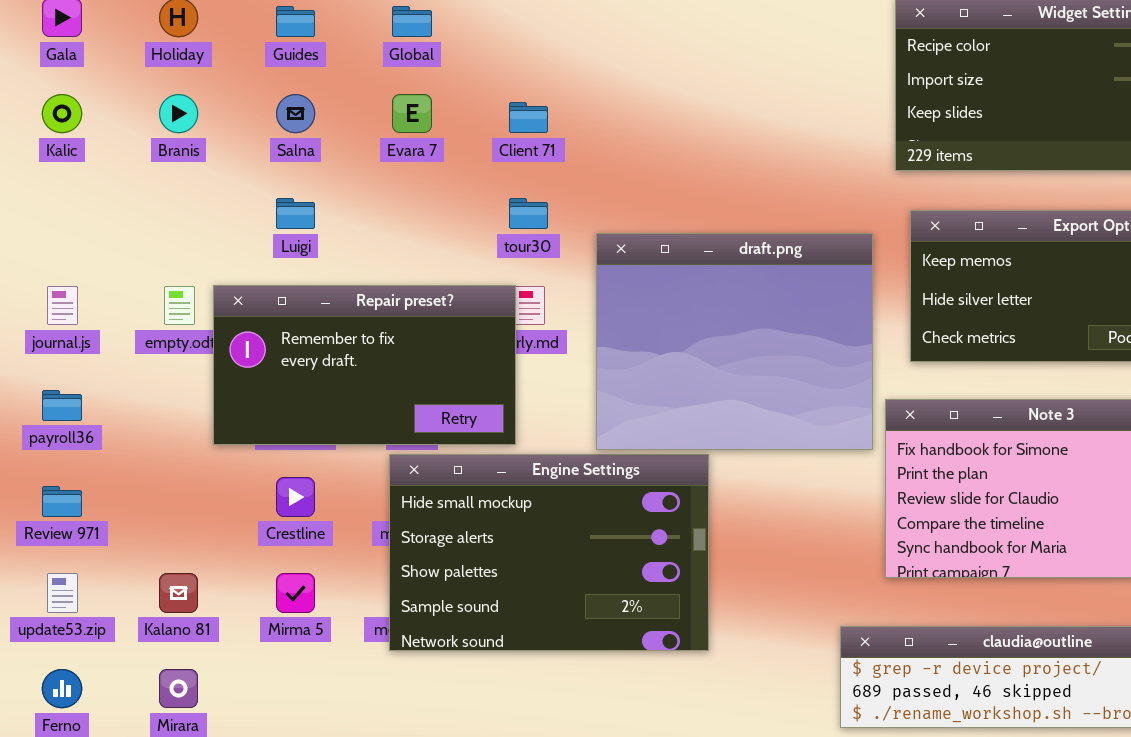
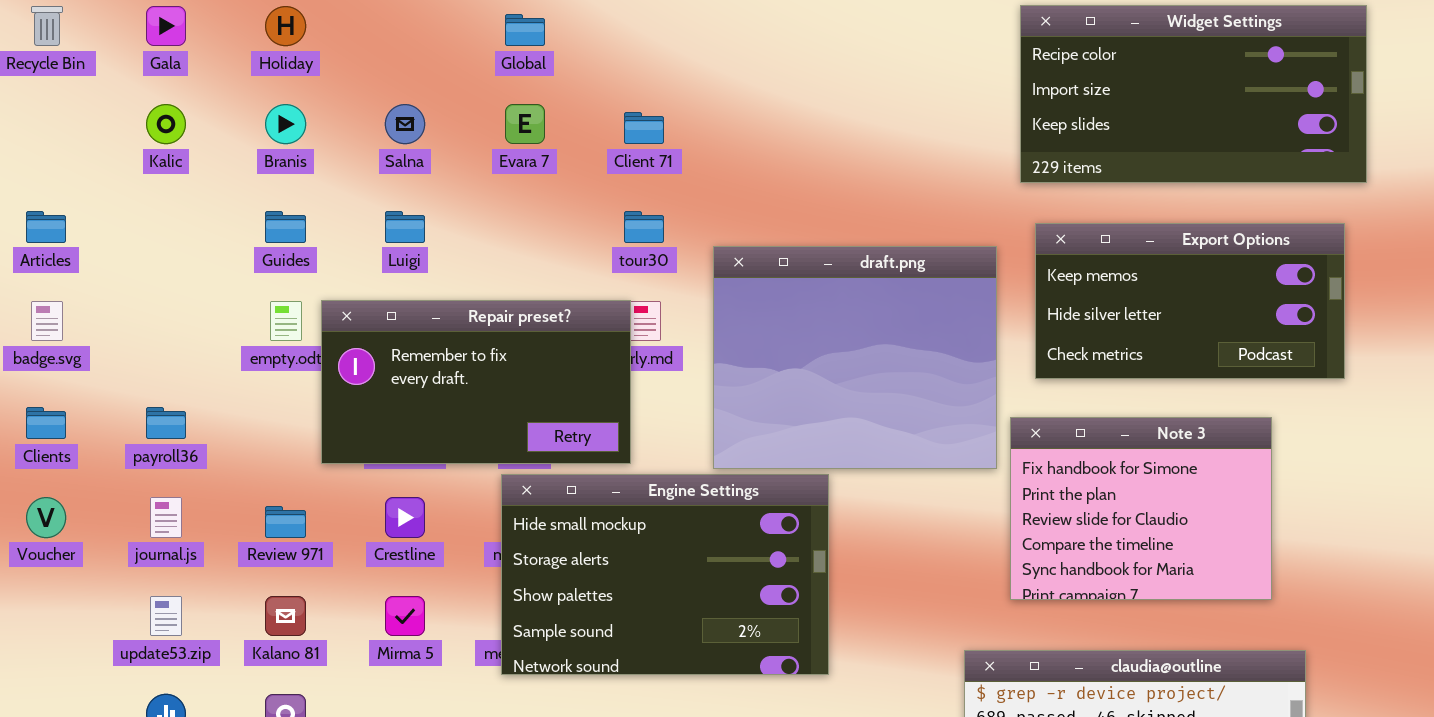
Guides: [276,6,315,37] -> [265,211,306,243], moved
journal.js: [47,286,78,325] -> [150,497,182,538], moved
Review 971: [42,486,82,517] -> [265,506,306,538], moved

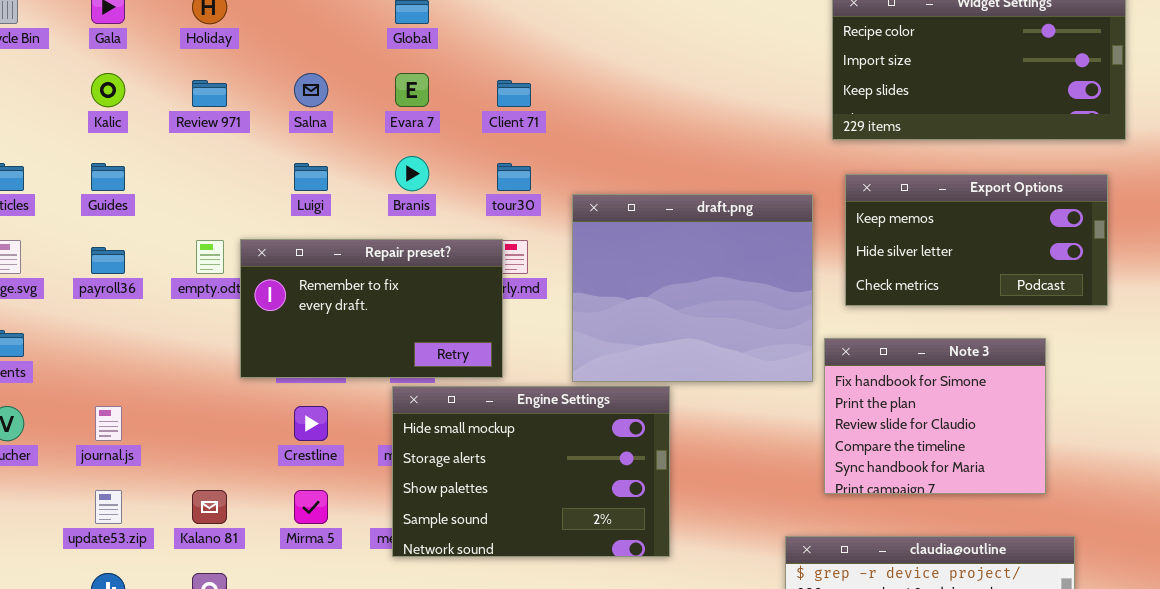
Branis: [265,104,306,144] -> [395,156,429,191], moved
Guides: [265,211,306,243] -> [91,163,125,191], moved
payroll36: [146,407,186,439] -> [91,247,125,274], moved
Review 971: [265,506,306,538] -> [192,80,227,107], moved

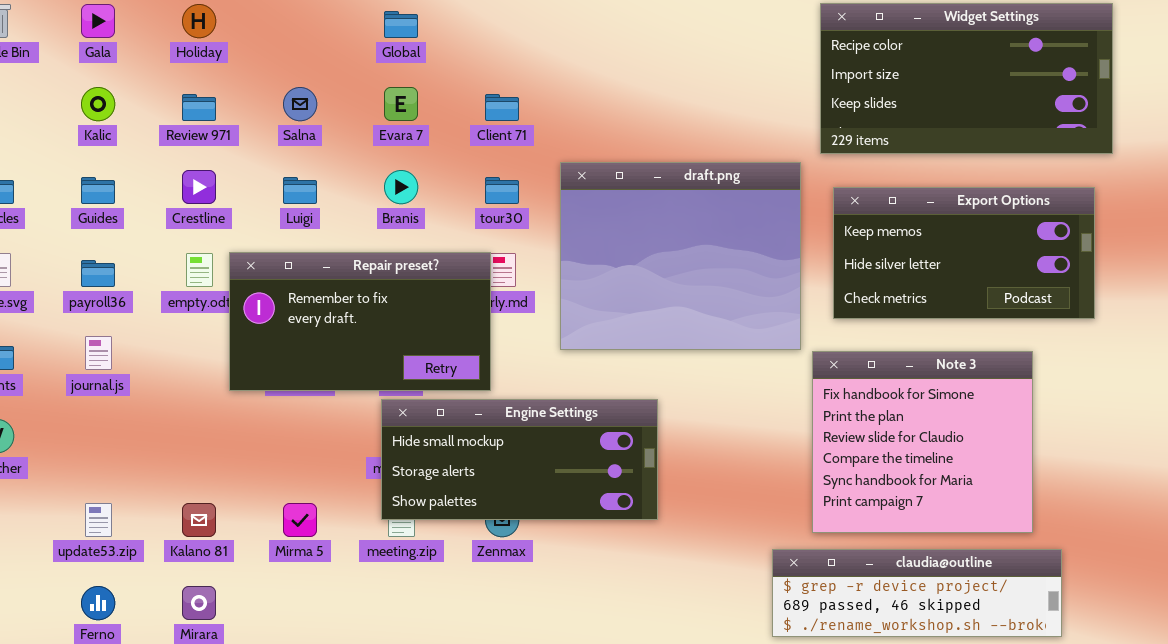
draft.png: [572,194,813,382] -> [560,162,801,350], moved
Note 3: [824,338,1046,494] -> [812,351,1033,533], resized
Engine Settings: [392,386,670,557] -> [381,399,658,520], resized
journal.js: [95,406,122,441] -> [85,336,112,370], moved
Crestline: [294,406,328,441] -> [182,170,216,204], moved

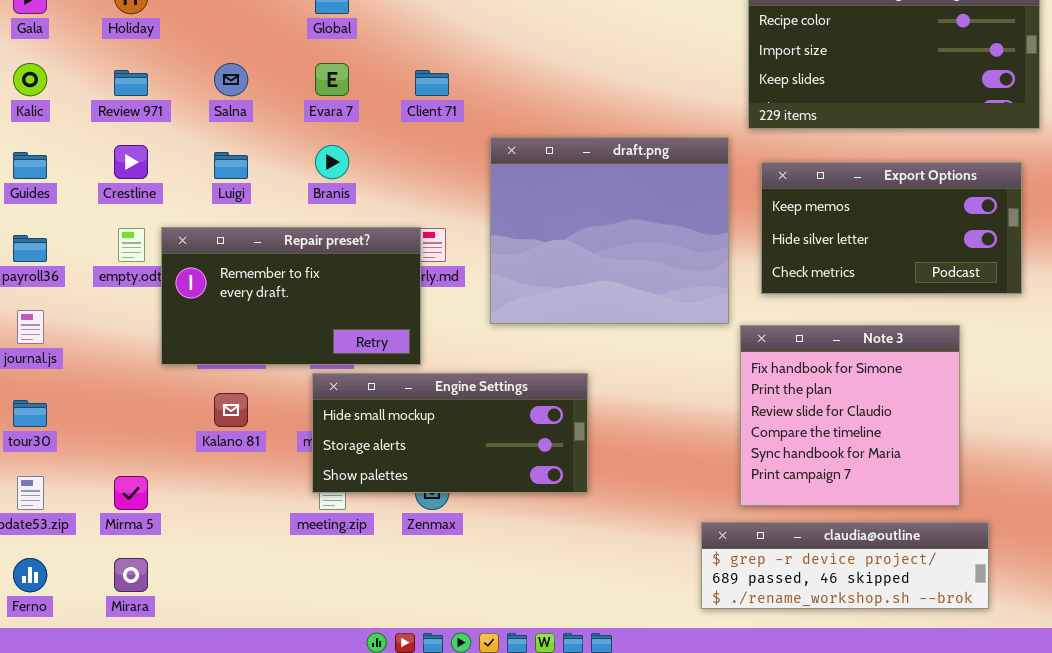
tour30: [485,177,519,204] -> [13,400,47,427], moved
Kalano 81: [182,503,216,537] -> [214,393,248,427], moved
Mirma 5: [283,503,317,537] -> [114,476,148,510], moved

